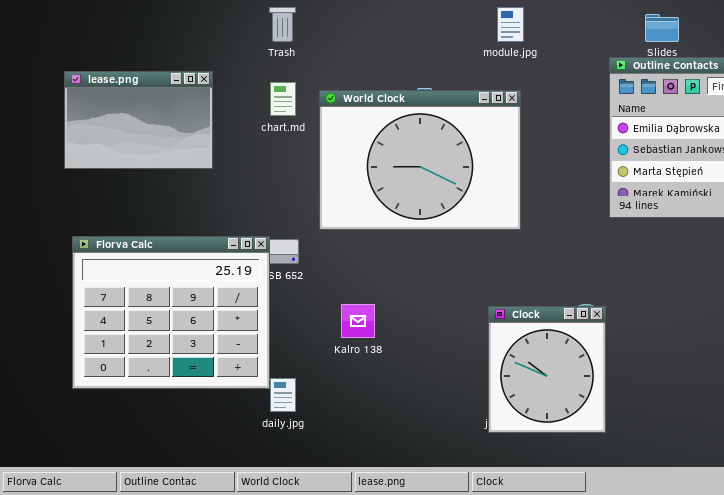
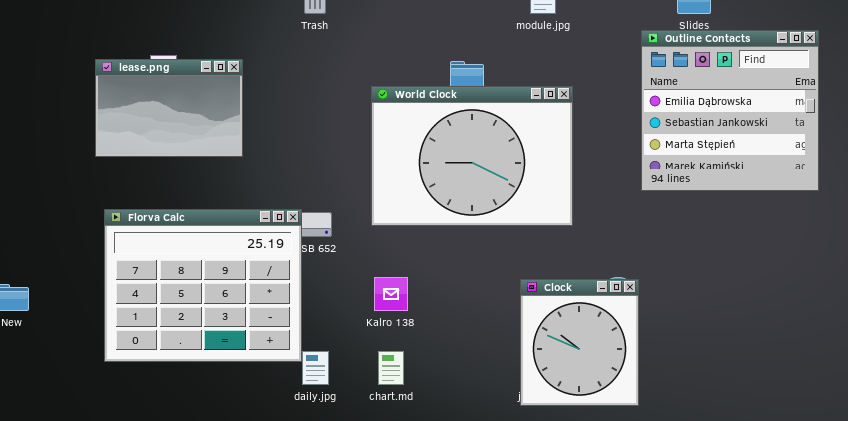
lease.png: [64,71,213,169] -> [95,59,243,157], moved
chart.md: [270,82,296,116] -> [378,351,404,385], moved
World Clock: [319,90,521,230] -> [371,86,573,226], moved

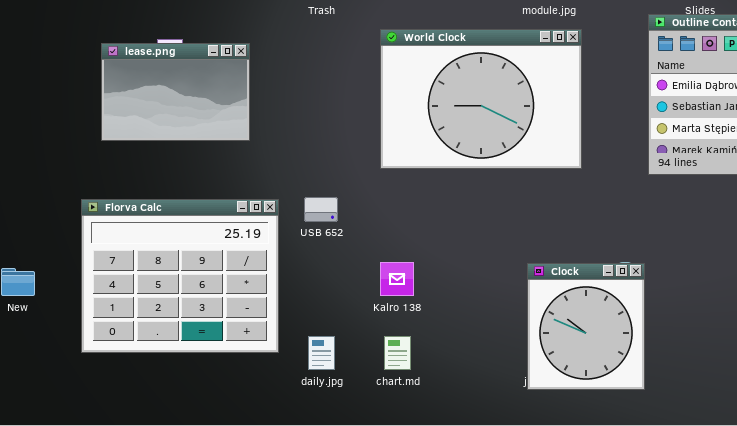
World Clock: [371,86,573,226] -> [380,29,582,169], moved
Florva Calc: [104,209,302,362] -> [81,199,279,353], moved

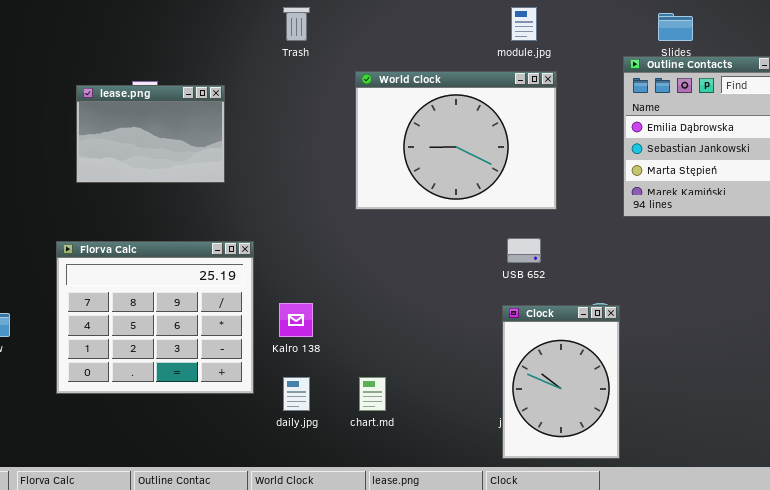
USB 652: [304,197,338,222] -> [507,238,541,263], moved
Kalro 138: [380,262,414,296] -> [279,303,313,337], moved
Clock: [527,263,645,390] -> [502,305,620,459], resized

